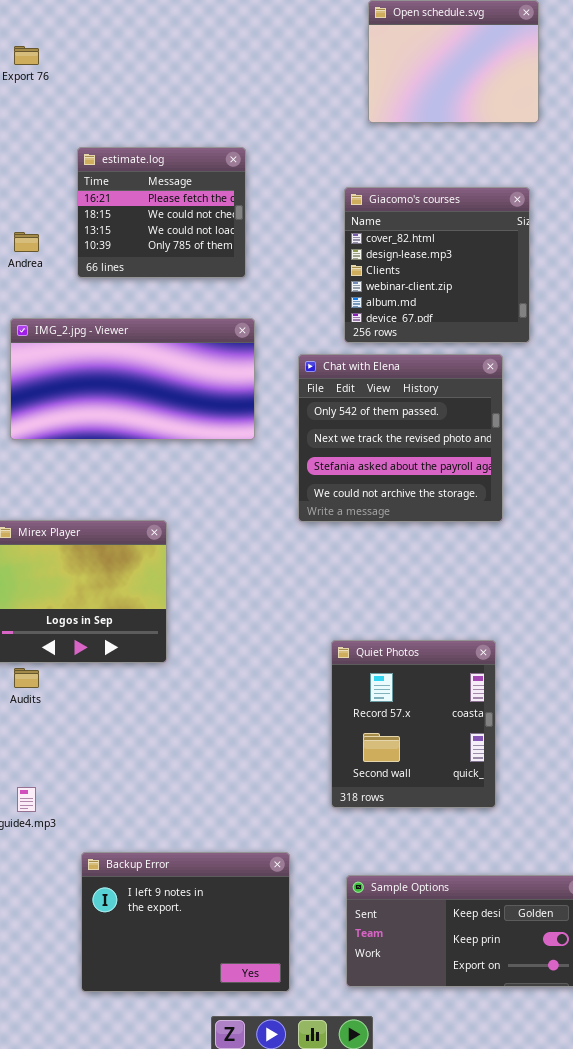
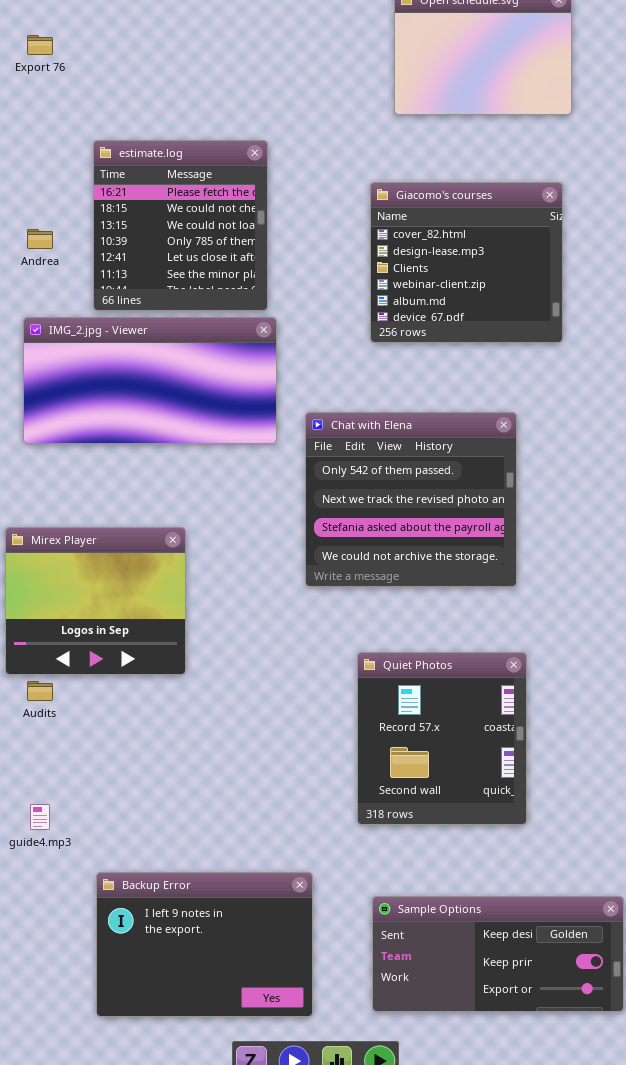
estimate.log: [77,147,246,278] -> [93,140,268,311], resized
Chat with Elena: [298,354,503,522] -> [305,412,517,587], moved

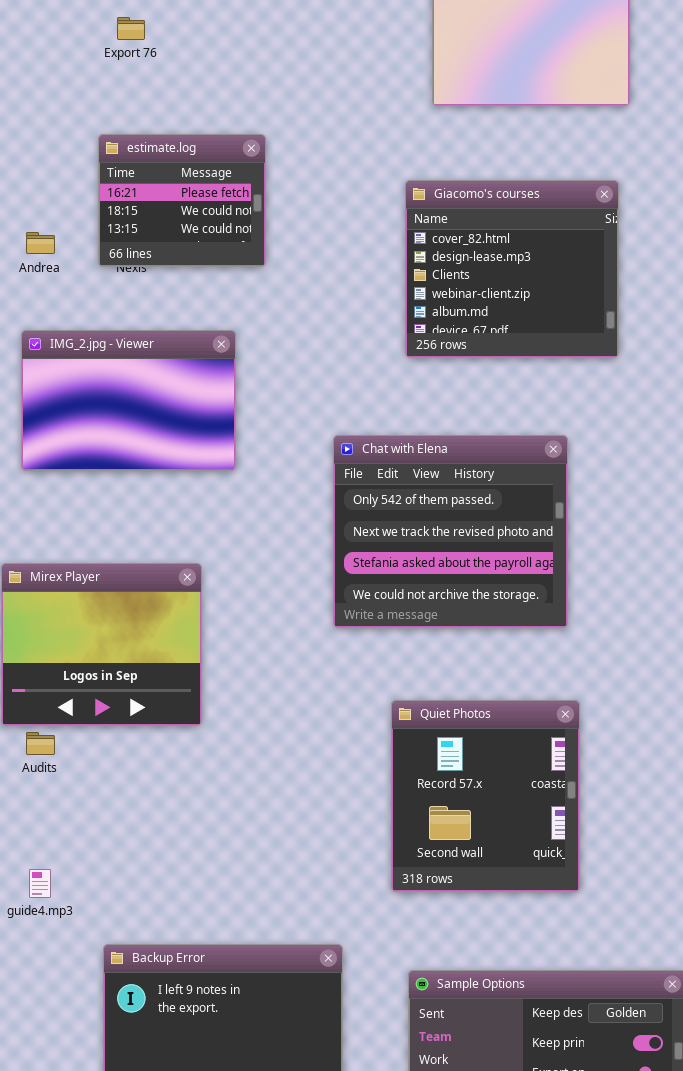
Export 76: [27,35,53,55] -> [117,17,145,40], moved
estimate.log: [93,140,268,311] -> [98,134,266,267], resized
IMG_2.jpg - Viewer: [23,317,277,444] -> [21,330,236,471], resized

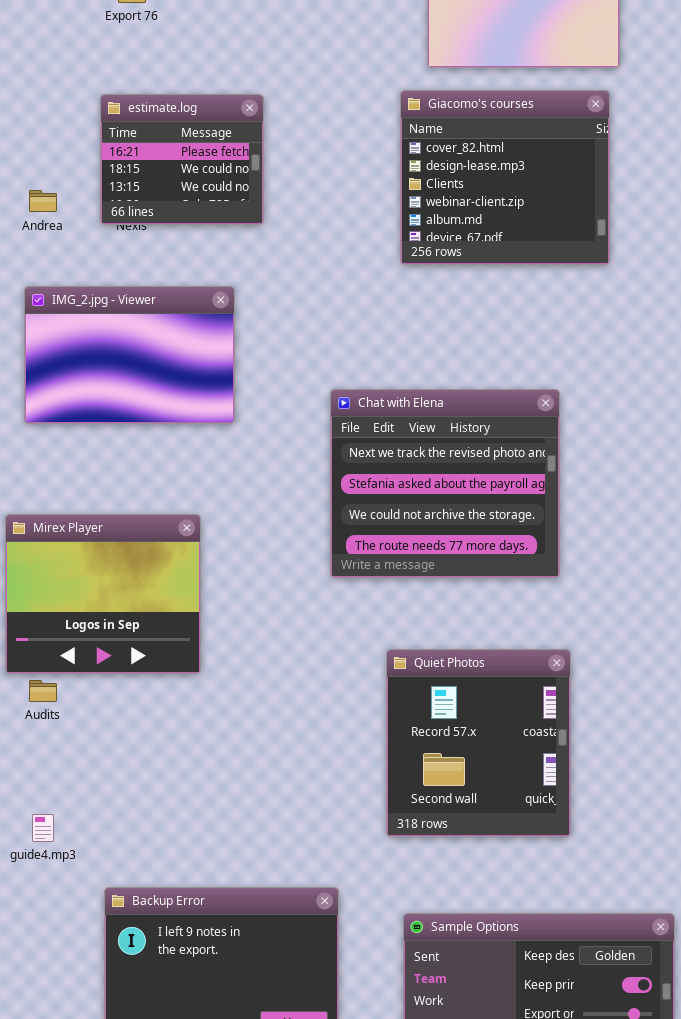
Giacomo's courses: [405,180,619,358] -> [400,90,610,265], moved
Chat with Elena: [333,435,568,628] -> [330,389,560,578], scrolled down 1 row

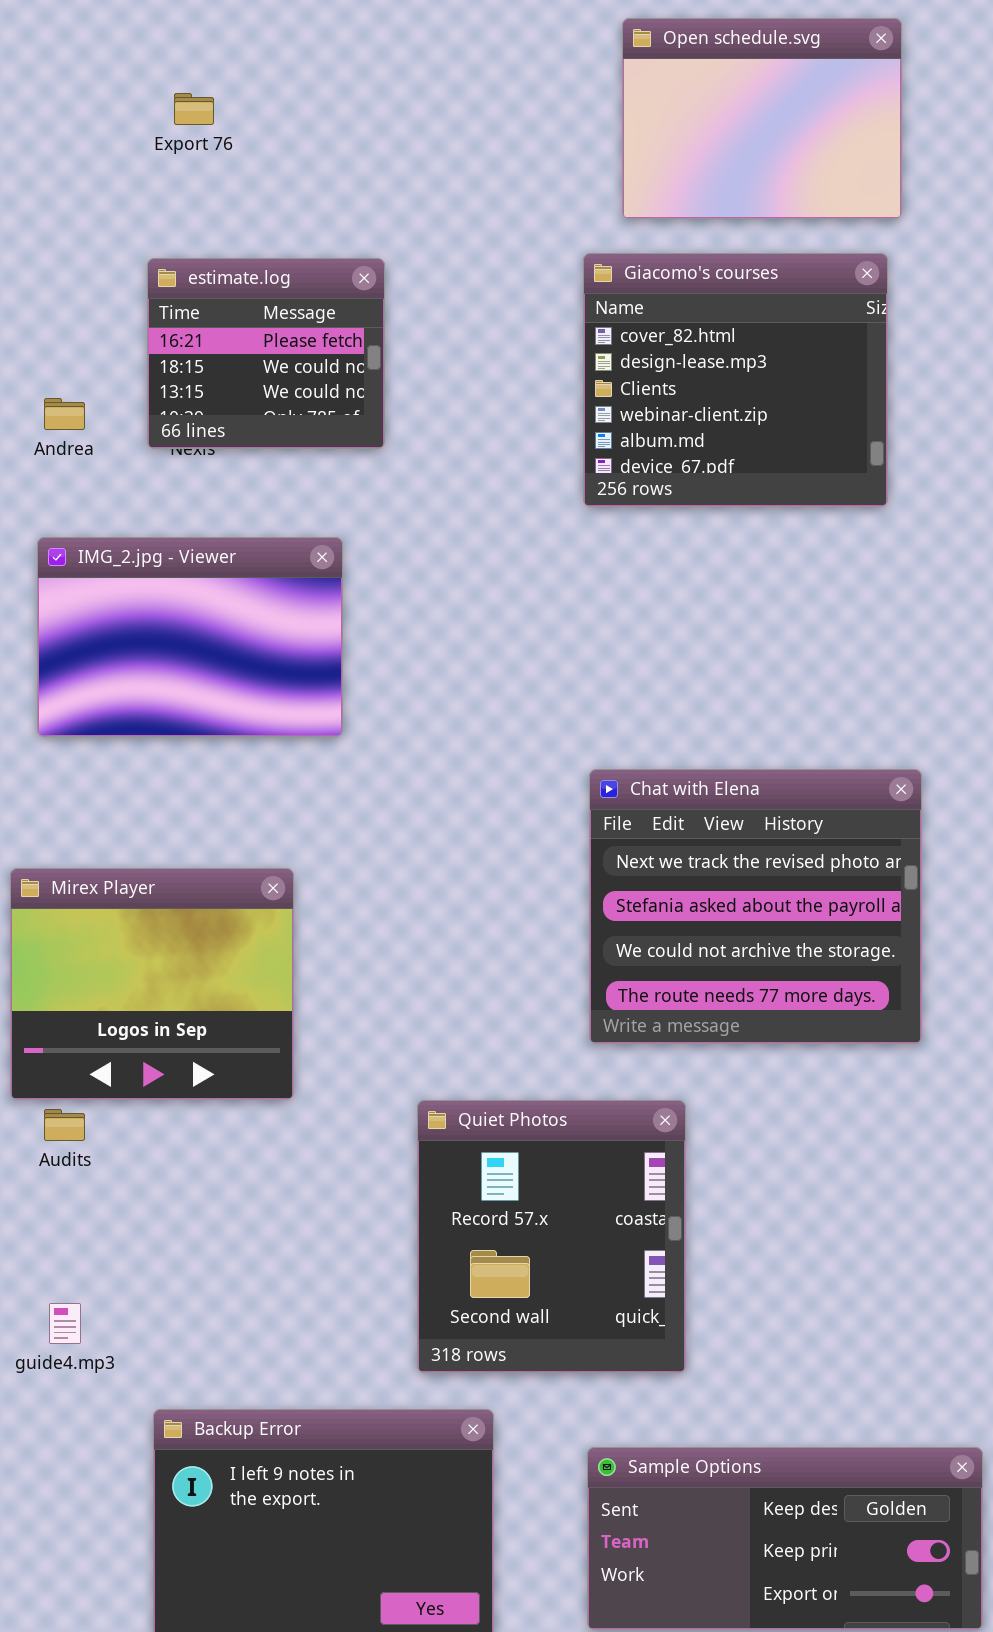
Chat with Elena: [330,389,560,578] -> [589,769,922,1044], moved
Quiet Photos: [386,649,571,837] -> [417,1100,686,1373], moved

